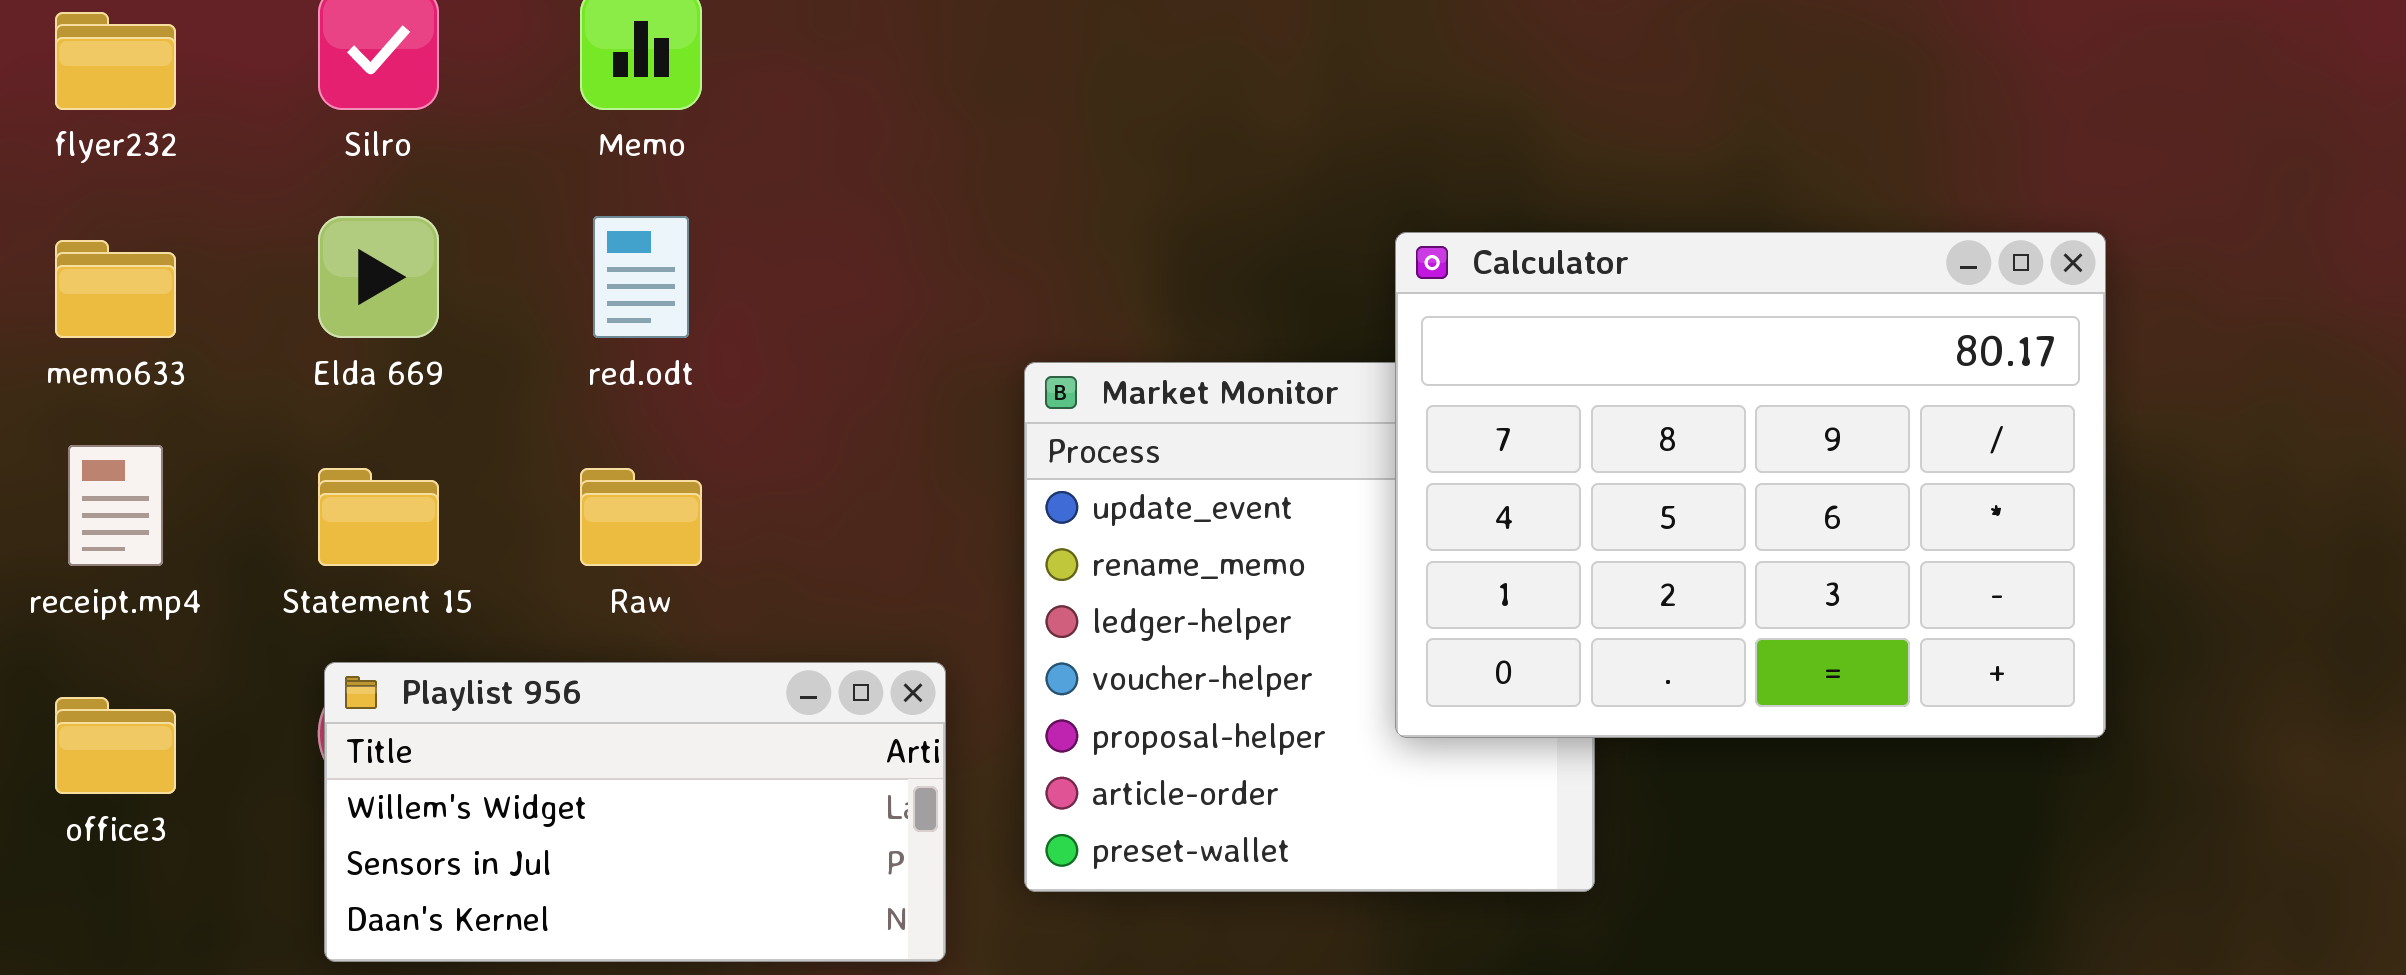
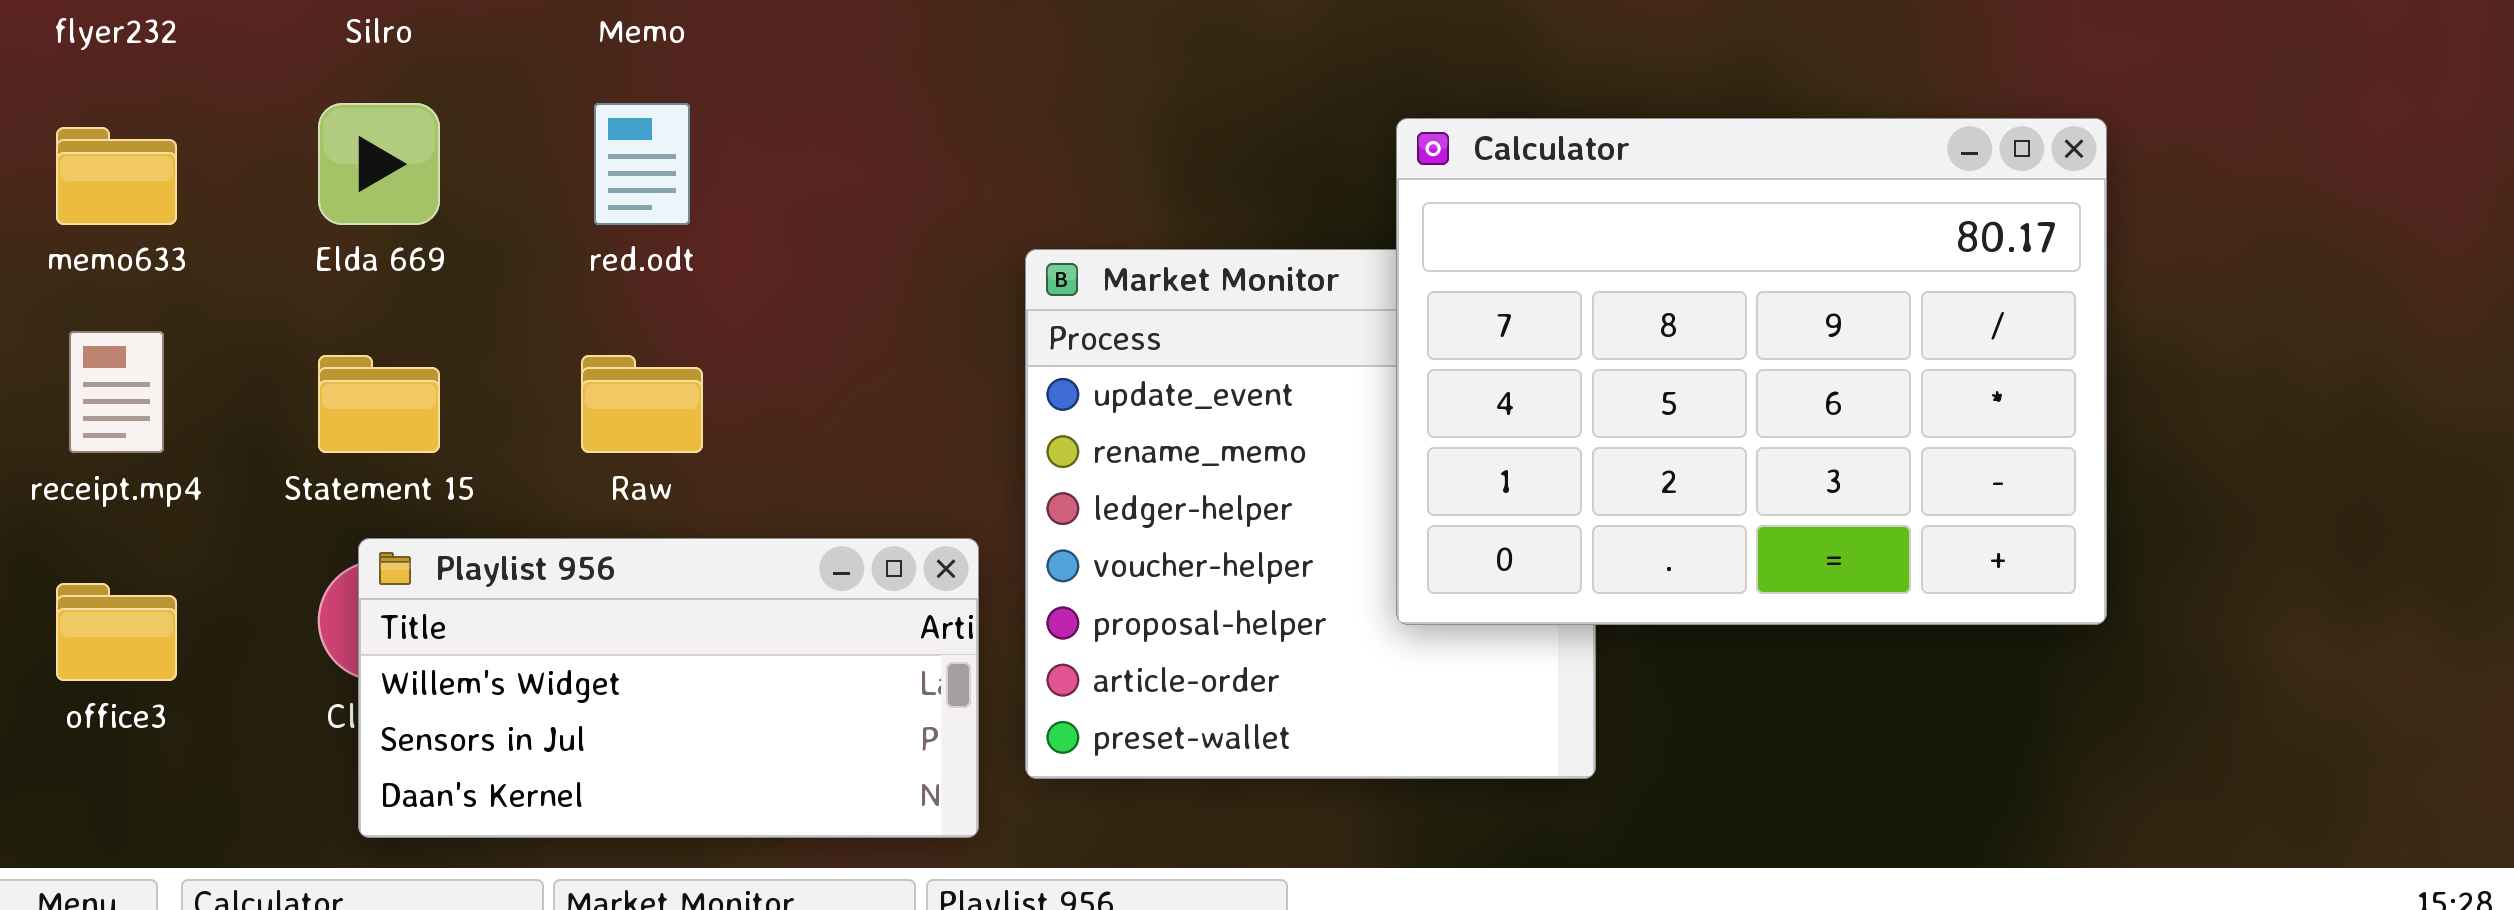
Playlist 956: [324,662,946,962] -> [358,538,979,838], moved

